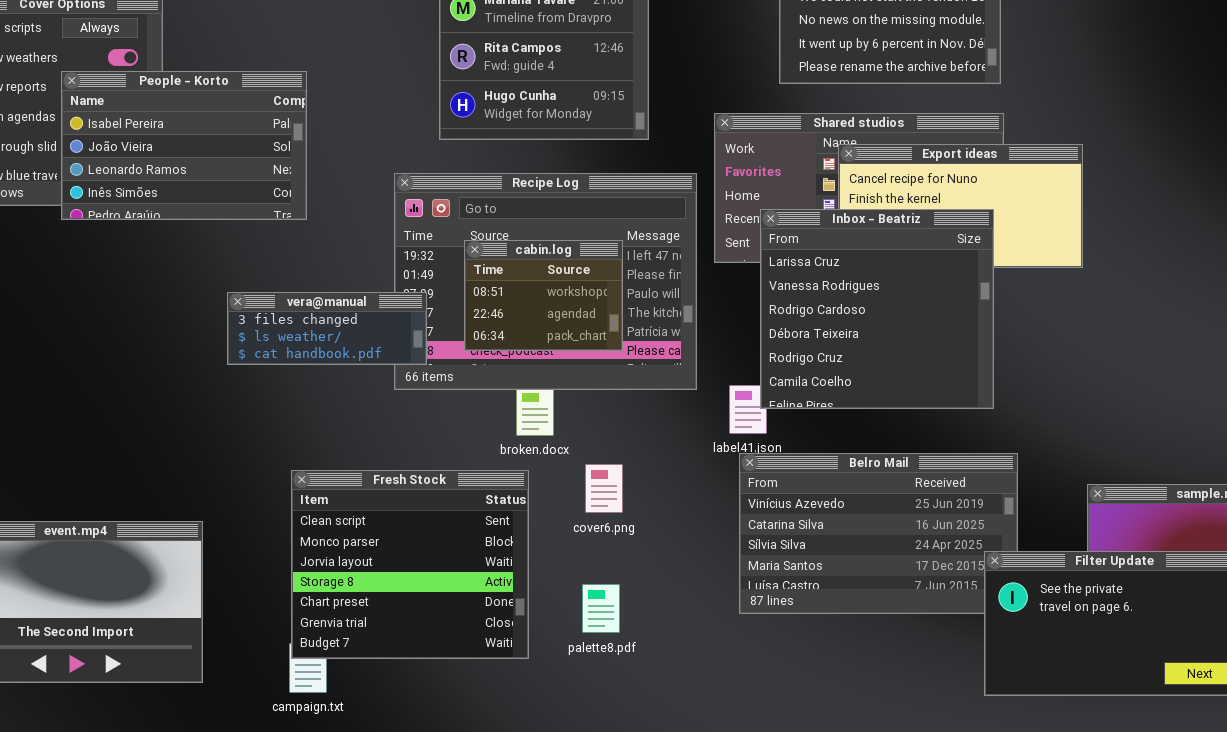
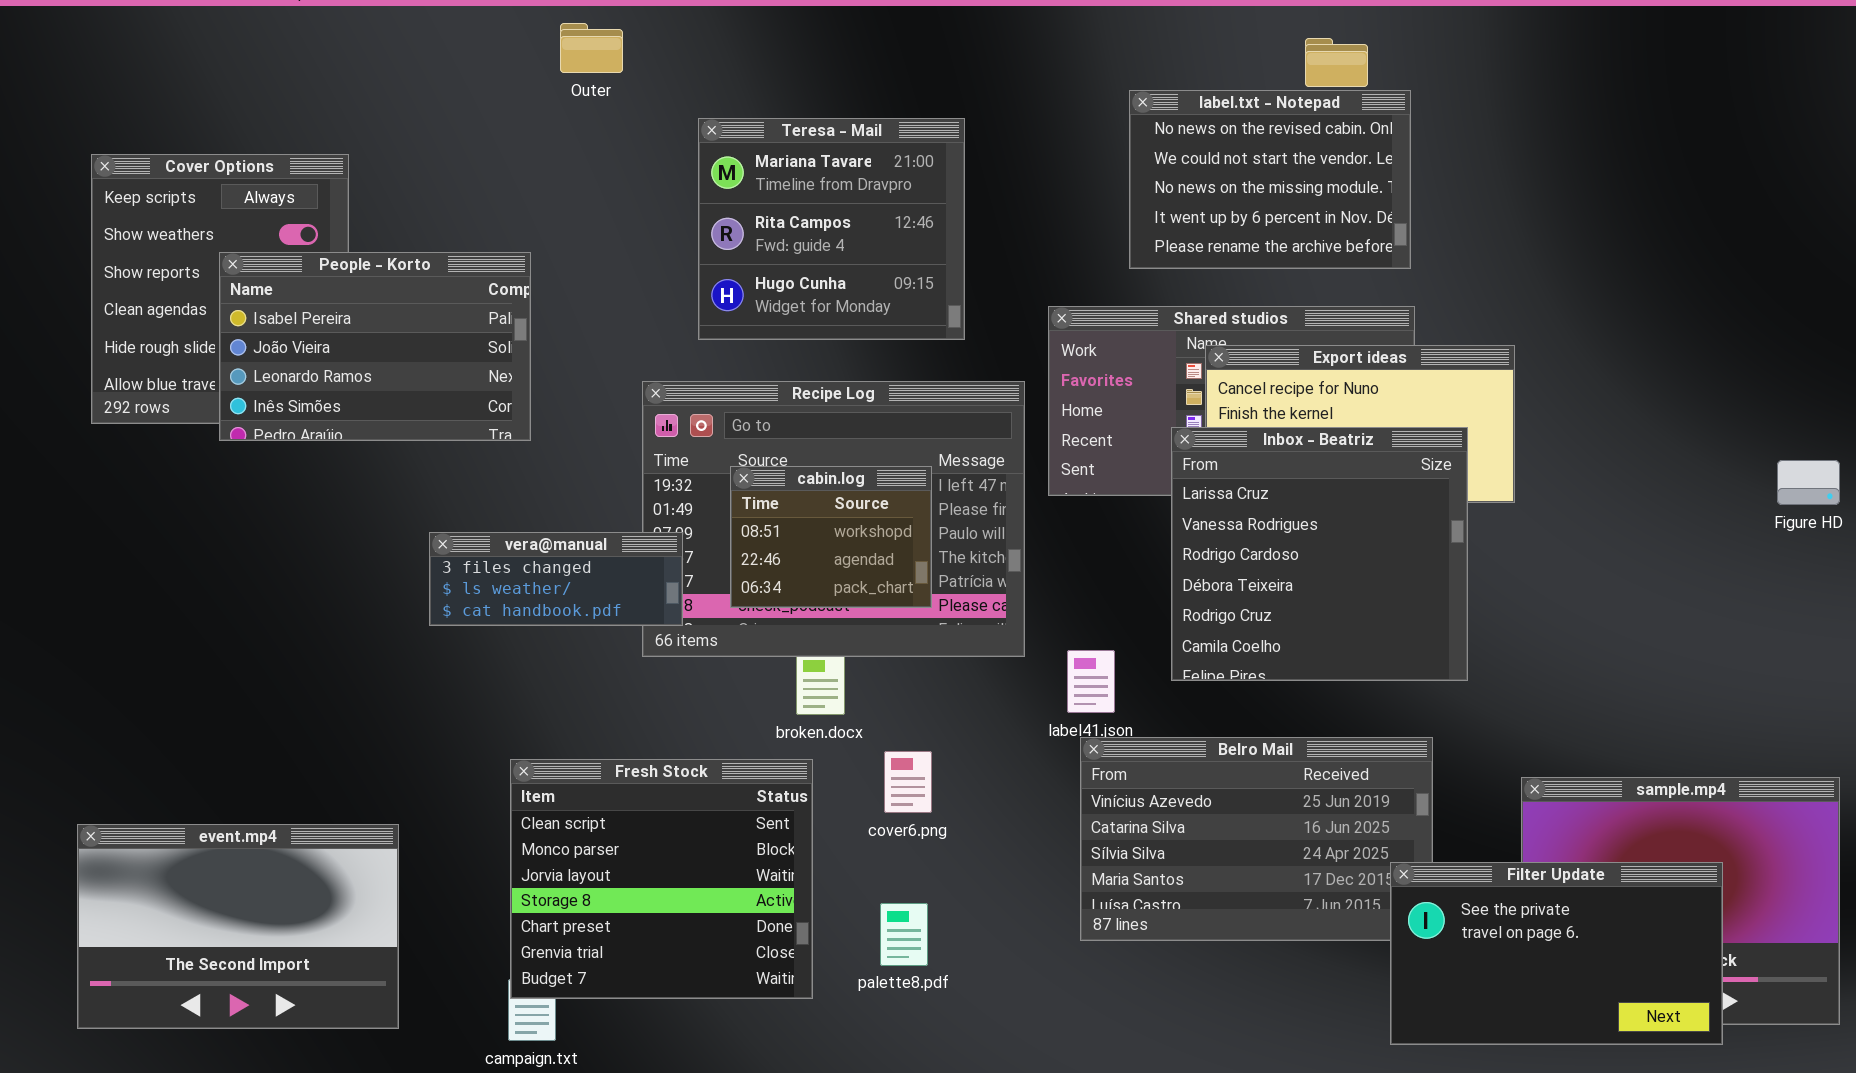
Inbox - Beatriz: [760,209,994,409] -> [1171,427,1468,681], moved

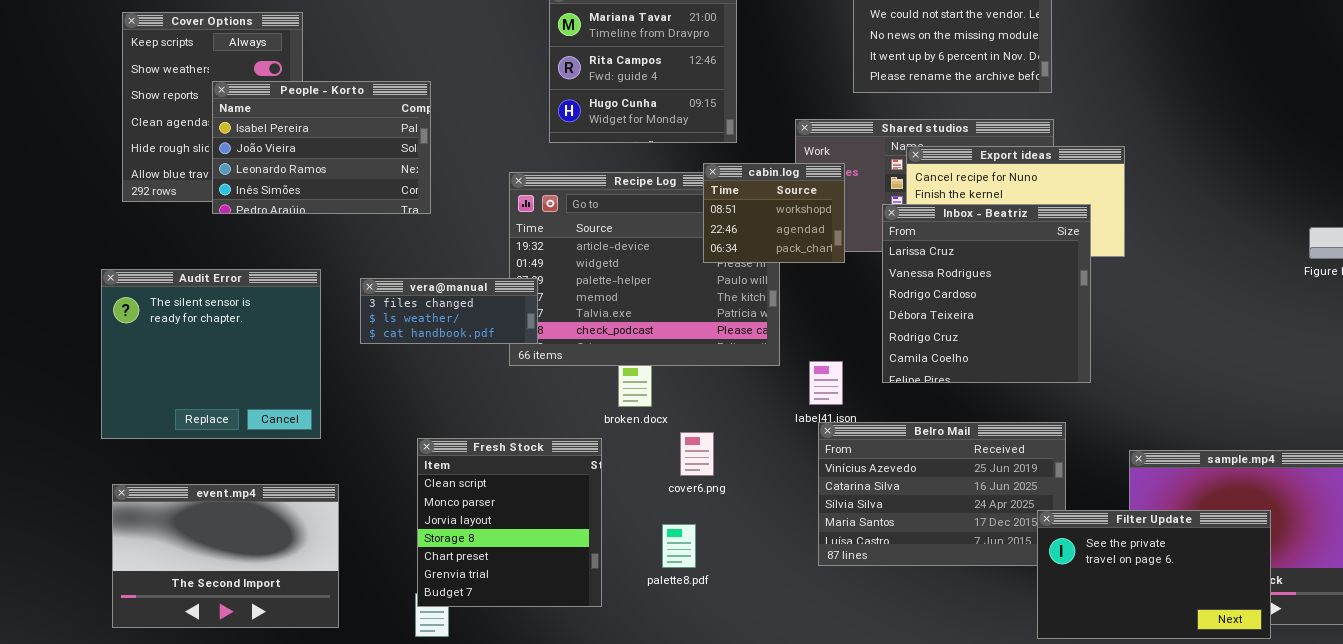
cabin.log: [730,466,932,608] -> [703,163,845,263], moved
Audit Error: none -> [101,269,321,439], opened
Fresh Stock: [510,759,813,999] -> [417,438,602,607], resized
palette8.pdf: [880,903,928,966] -> [662,524,696,568], moved

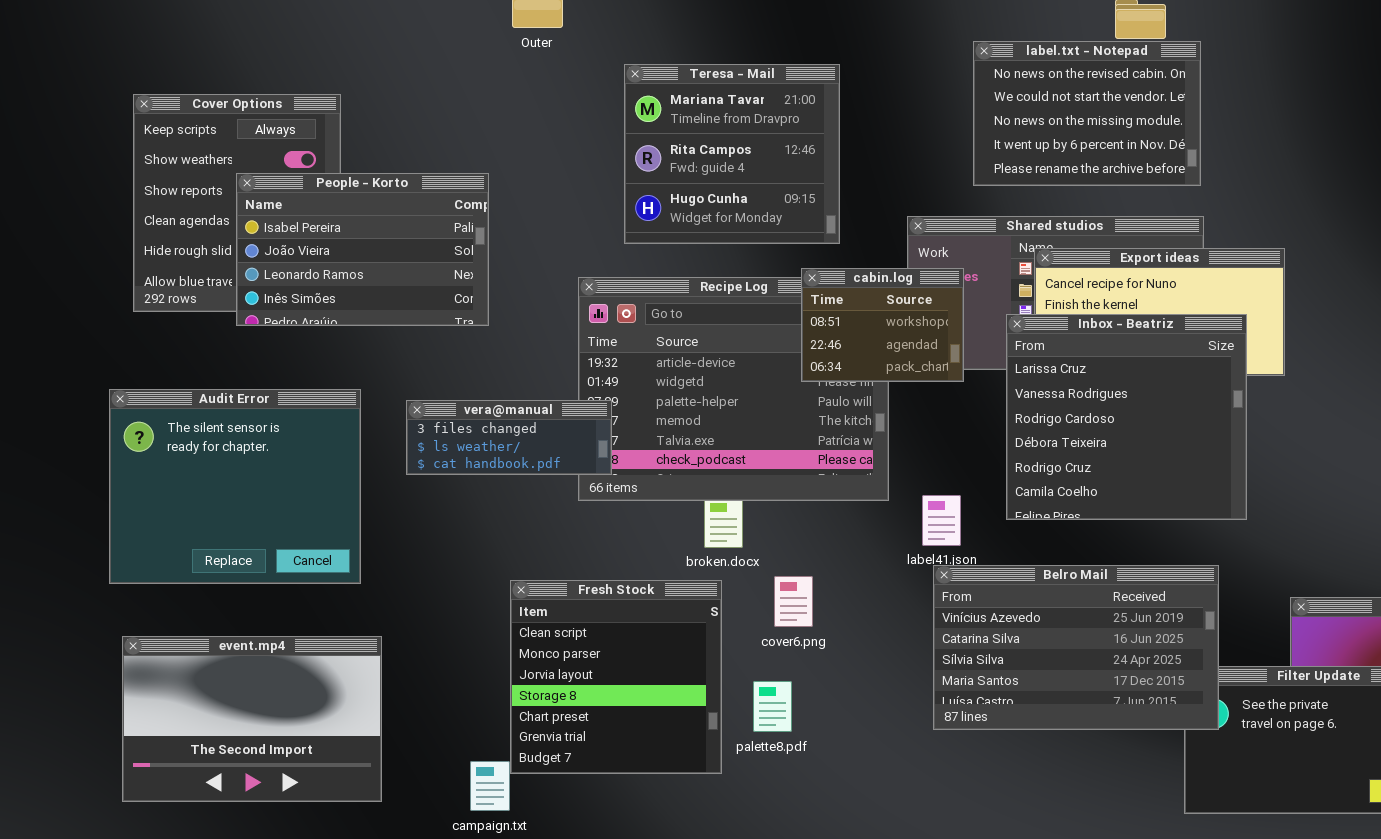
Belro Mail: [818,422,1066,566] -> [933,565,1219,730], raised
Fresh Stock: [417,438,602,607] -> [510,580,722,774], moved

